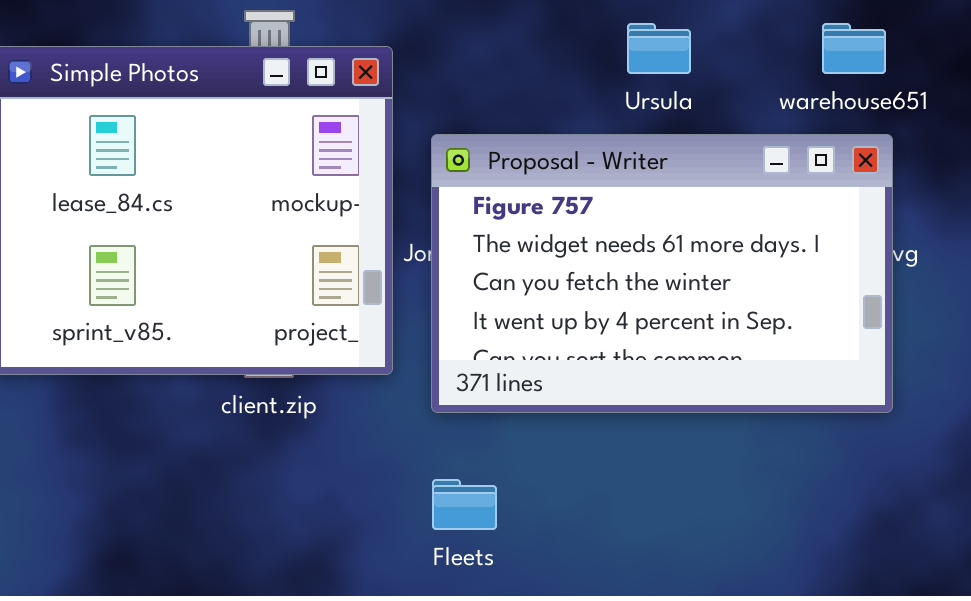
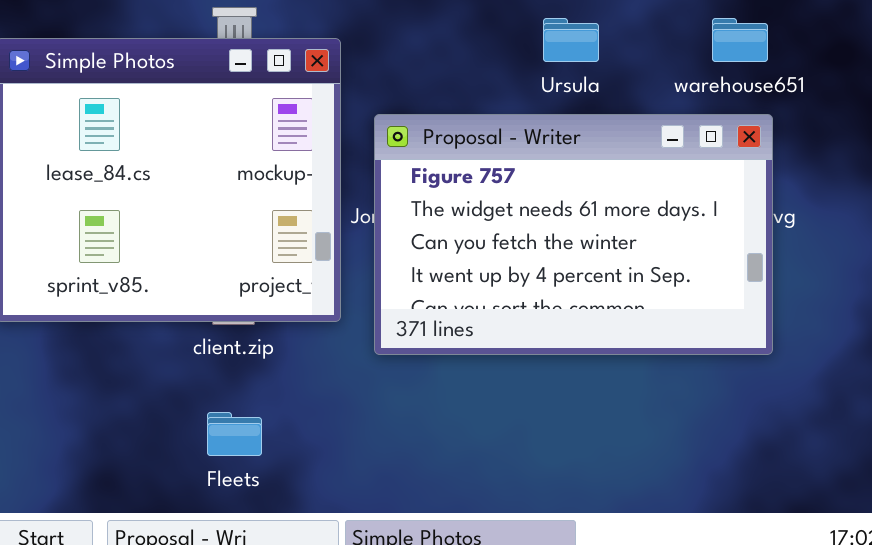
Fleets: [432,479,497,530] -> [207,412,262,456], moved

